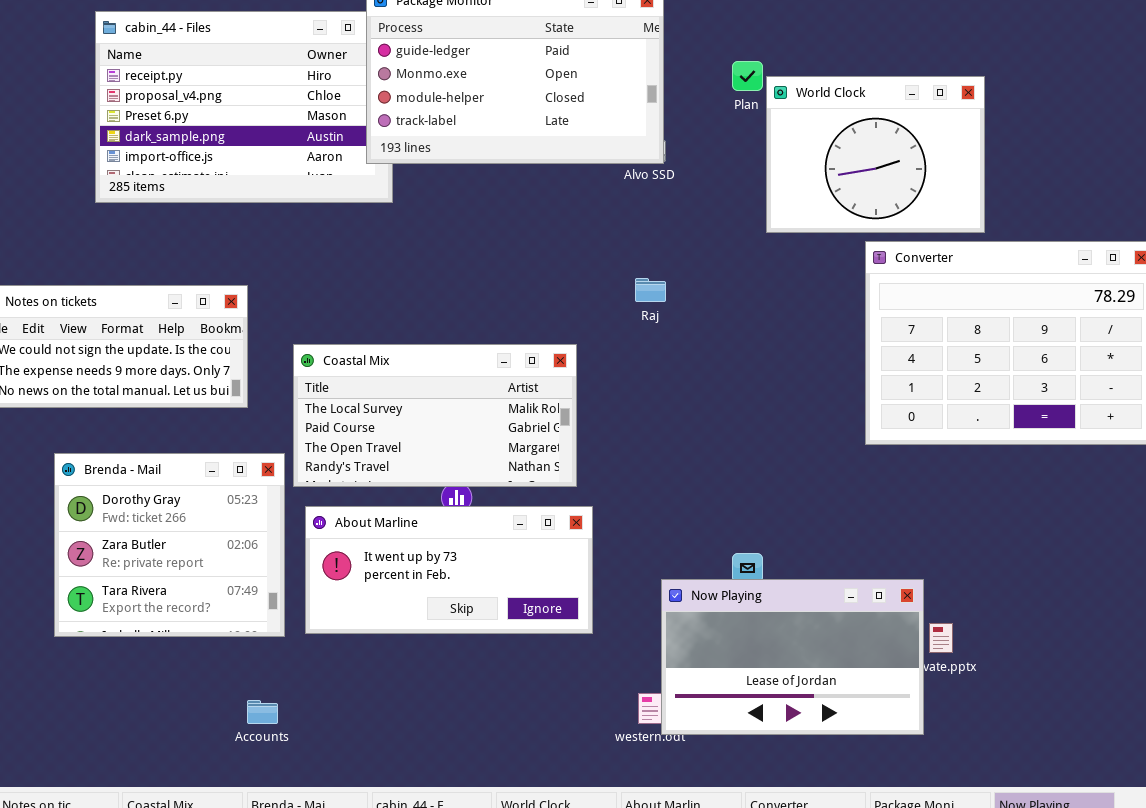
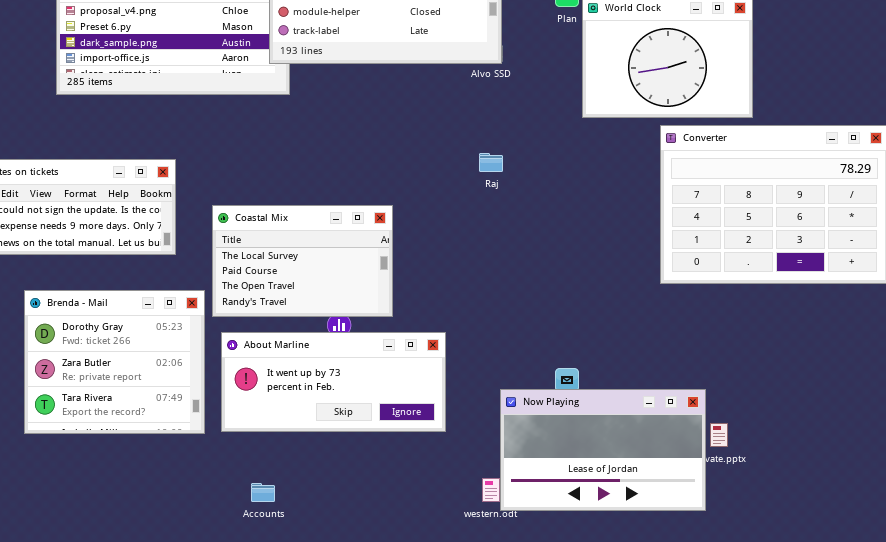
Coastal Mix: [293,344,577,487] -> [212,205,393,317], resized
Accounts: [247,700,278,724] -> [251,483,275,502], moved

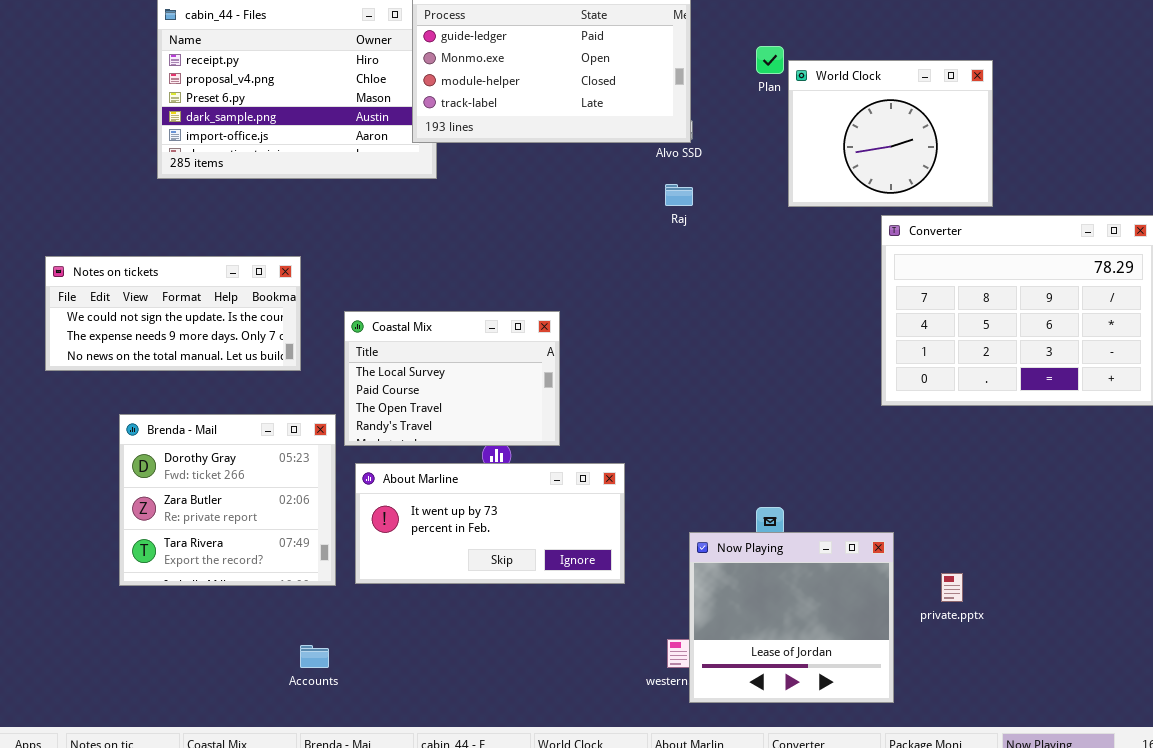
Raj: [479,153,503,172] -> [665,184,693,206], moved
Now Playing: [500,389,706,511] -> [689,532,894,703], resized
Accounts: [251,483,275,502] -> [300,645,329,668], moved

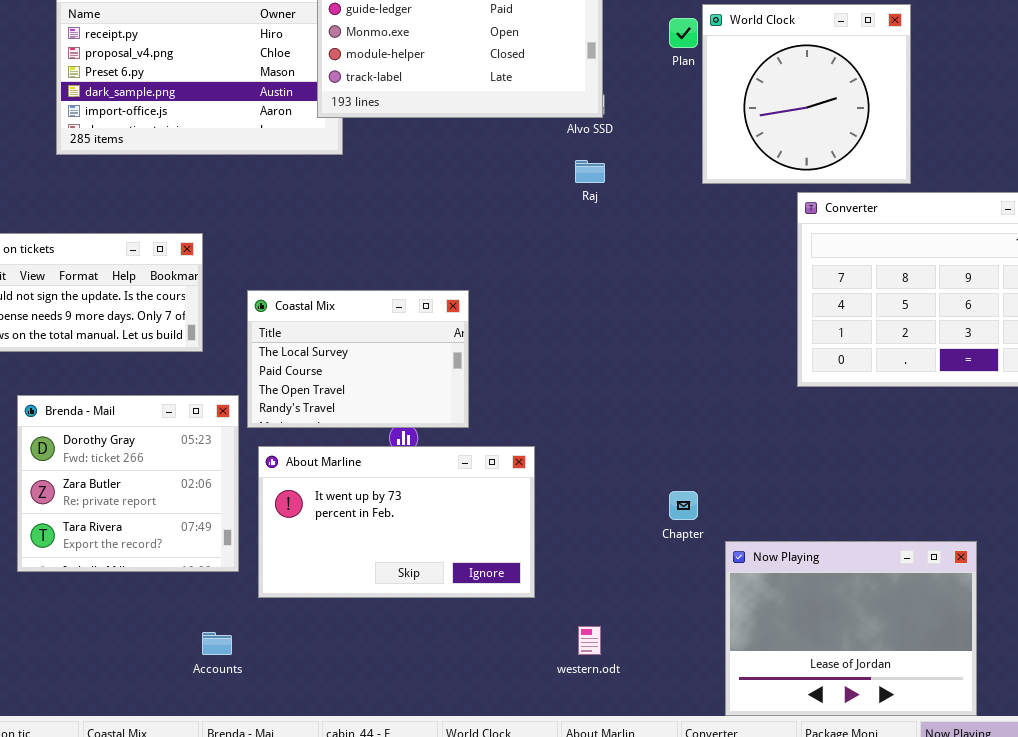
World Clock: [788,60,993,207] -> [702,4,911,184], resized
About Marline: [355,463,625,584] -> [258,446,535,598], resized
Now Playing: [689,532,894,703] -> [725,541,977,716], moved, resized

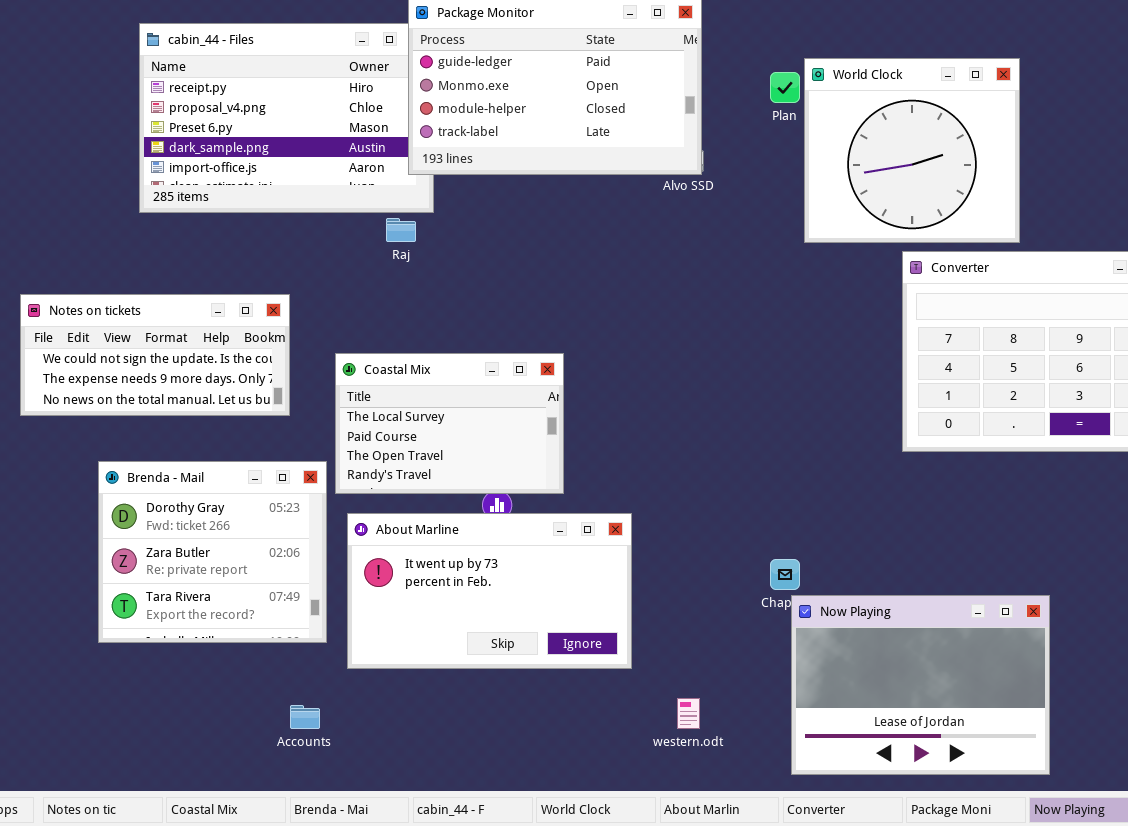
Raj: [575,160,605,183] -> [386,218,416,242], moved
Now Playing: [725,541,977,716] -> [791,595,1050,775], moved

